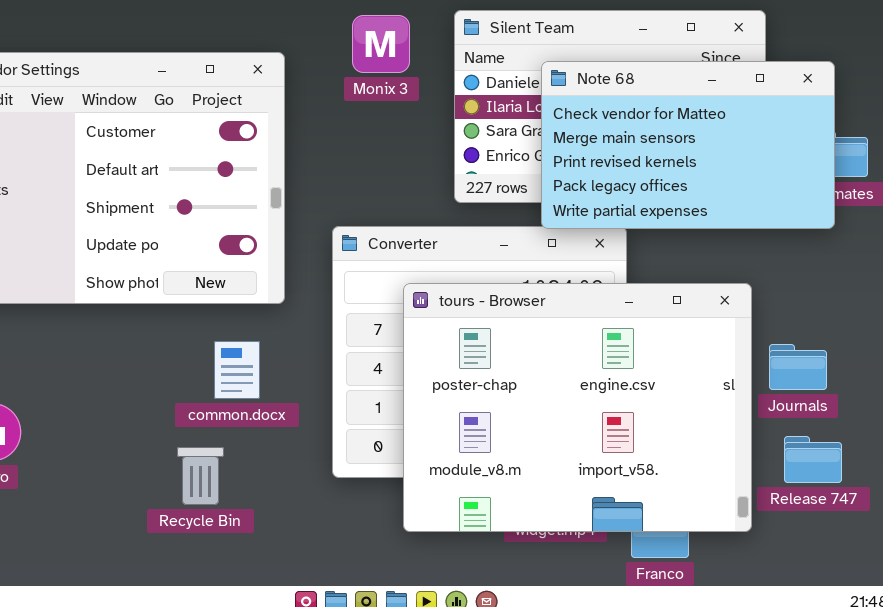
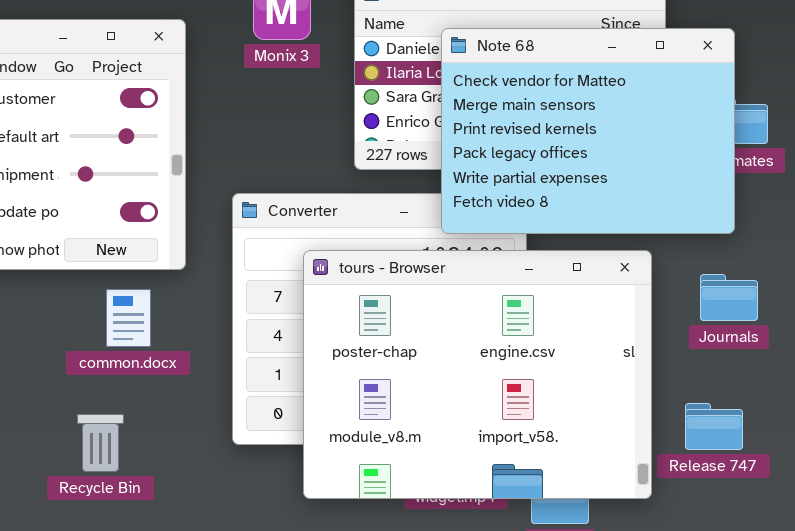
Note 68: [541,61,835,229] -> [441,28,735,234], resized
common.docx: [214,341,260,399] -> [106,289,151,347], moved
Journals: [769,344,827,390] -> [700,274,758,321], moved

